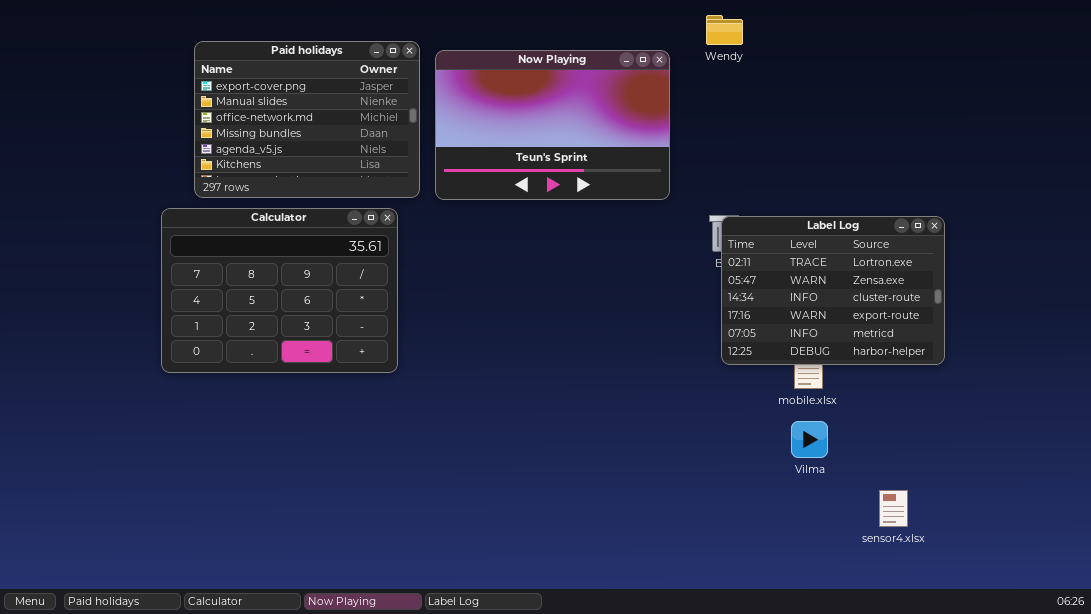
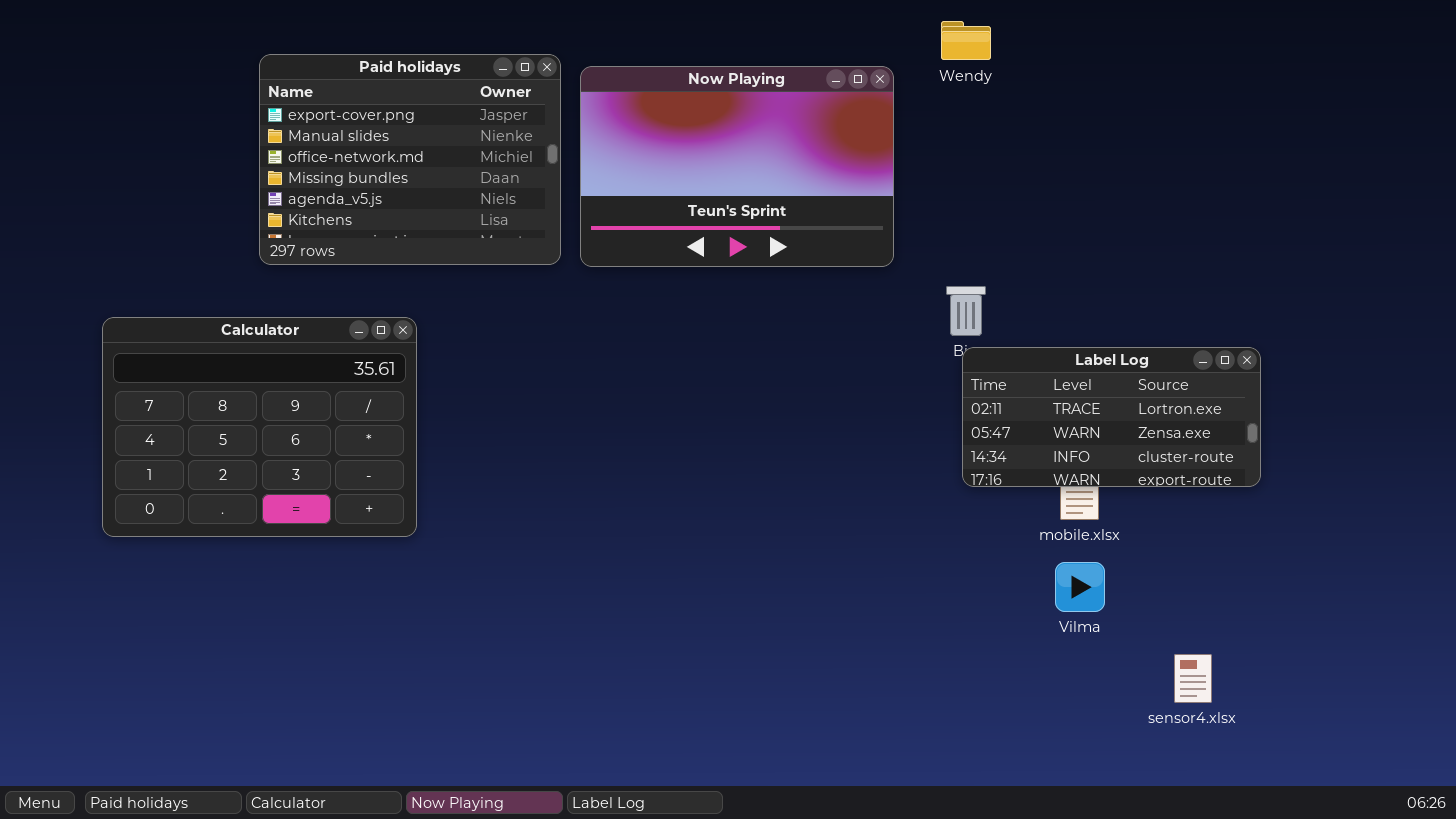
Calculator: [161,208,398,373] -> [102,317,417,537], moved
Label Log: [721,216,945,365] -> [962,347,1261,487], resized

